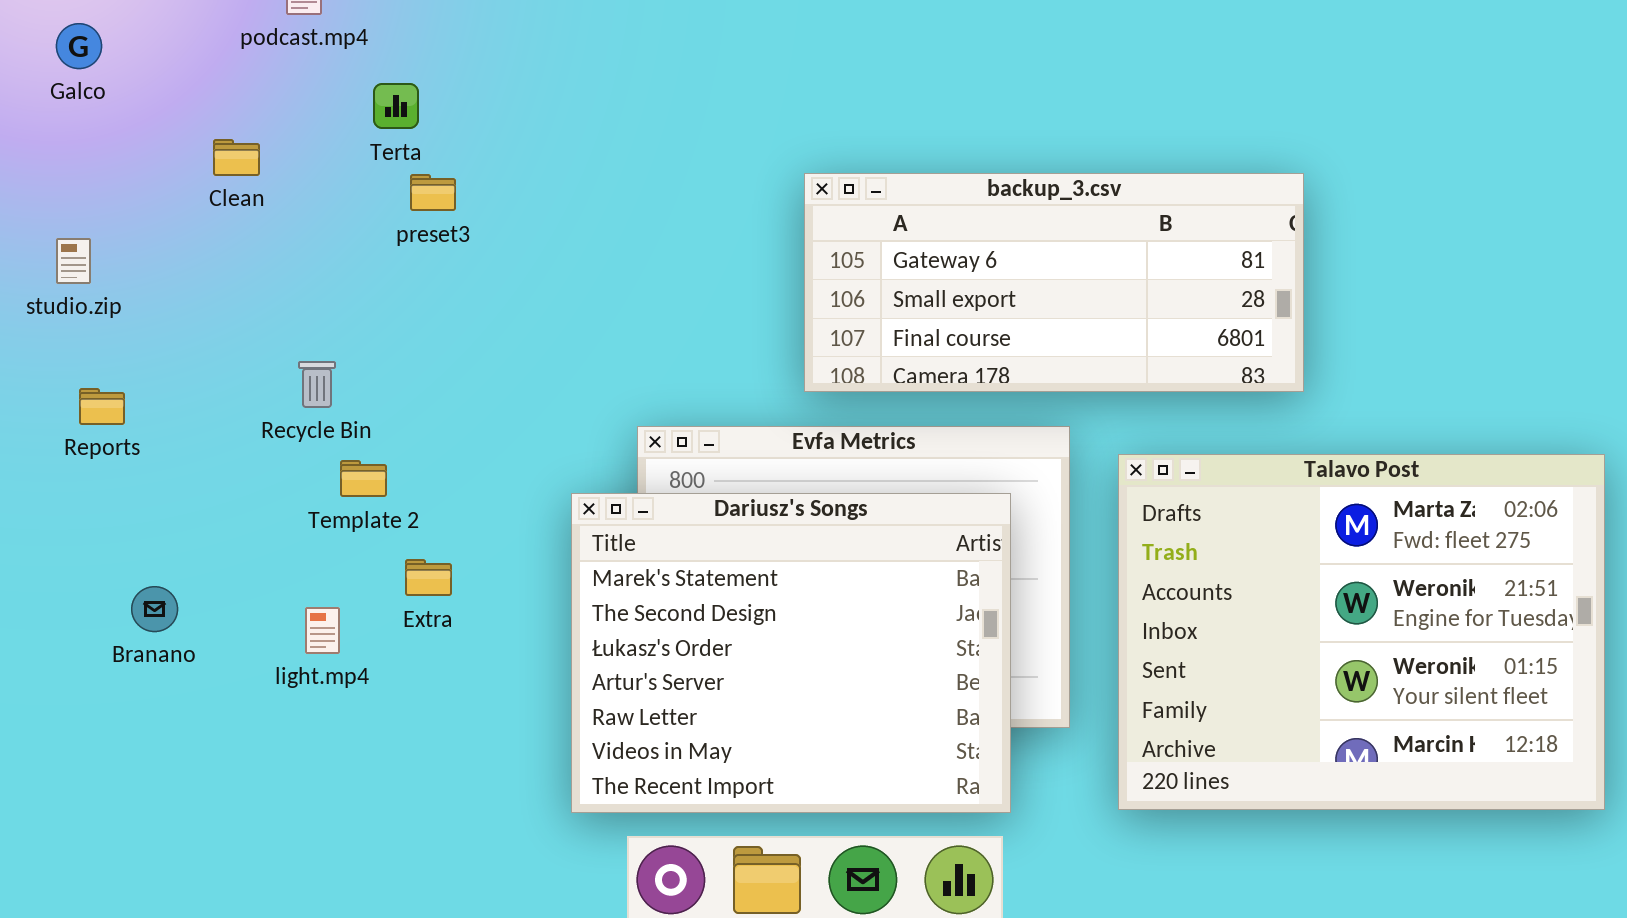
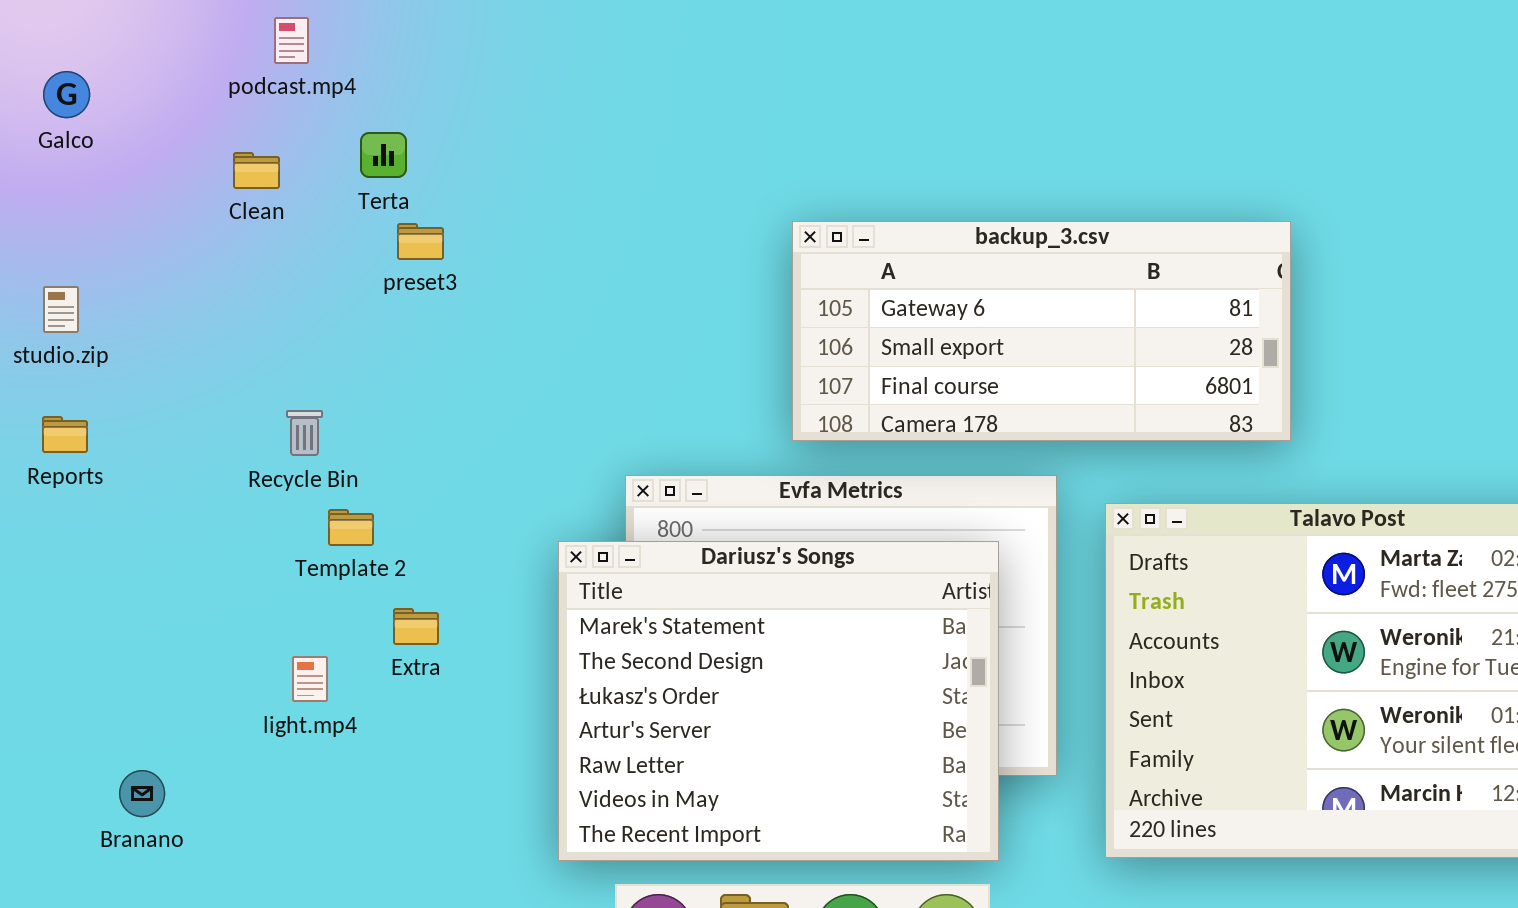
Clean: [213,139,260,176] -> [233,152,280,189], moved
Reports: [79,388,125,425] -> [42,416,88,453], moved
Branano: [131,586,178,632] -> [119,770,165,817], moved

